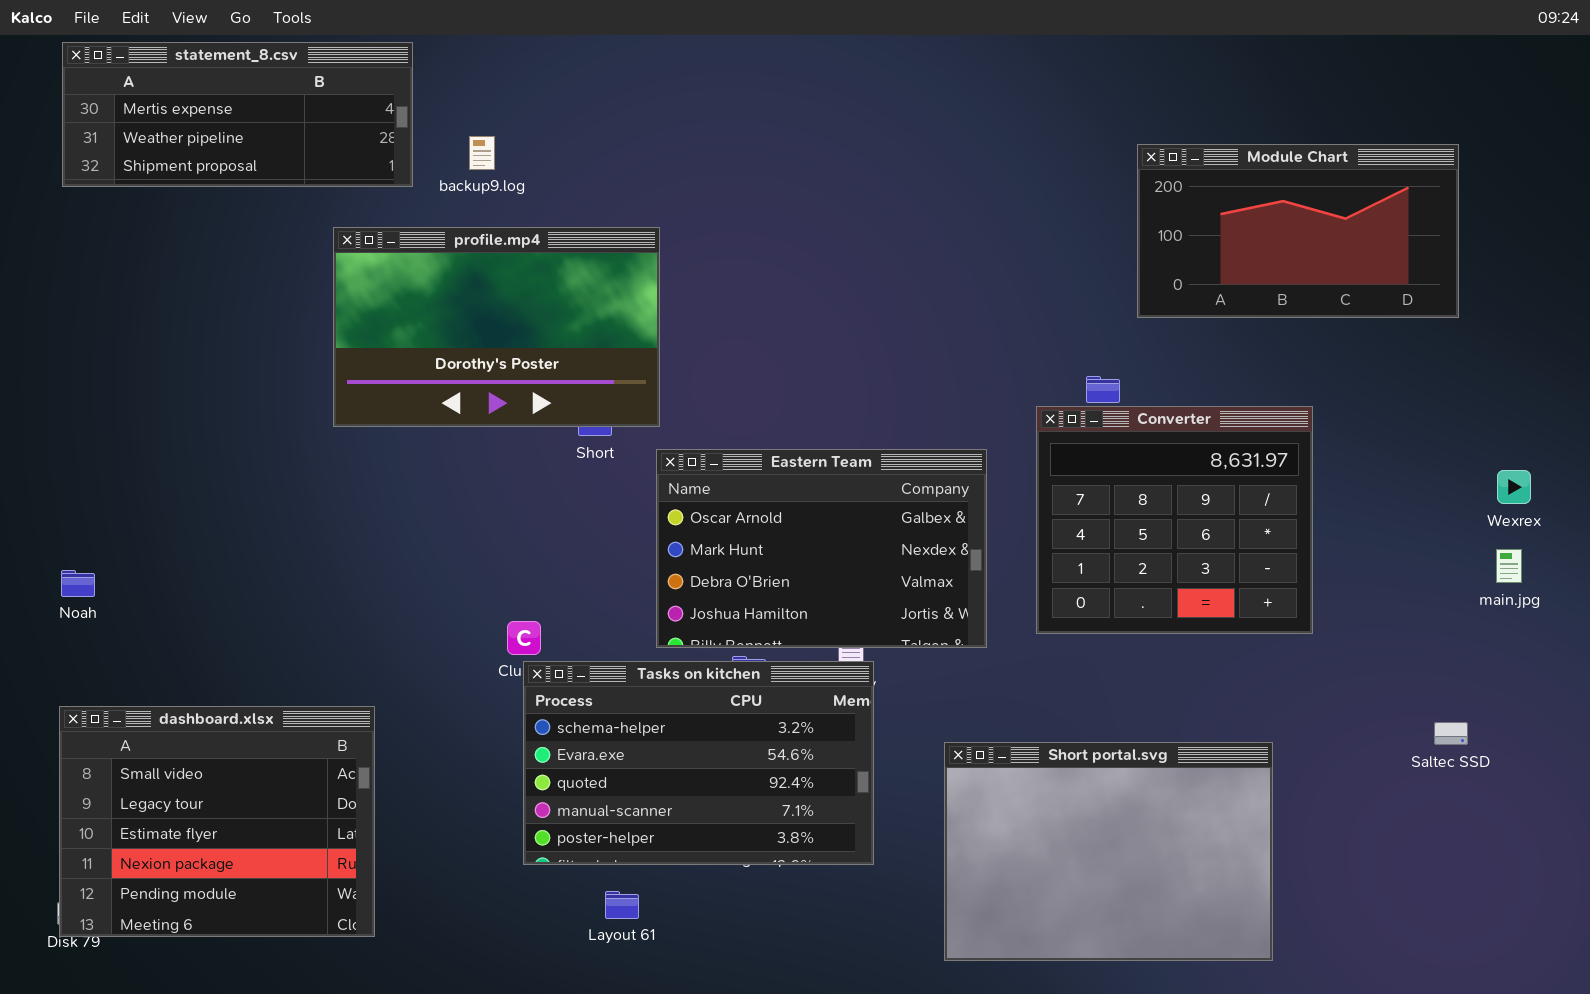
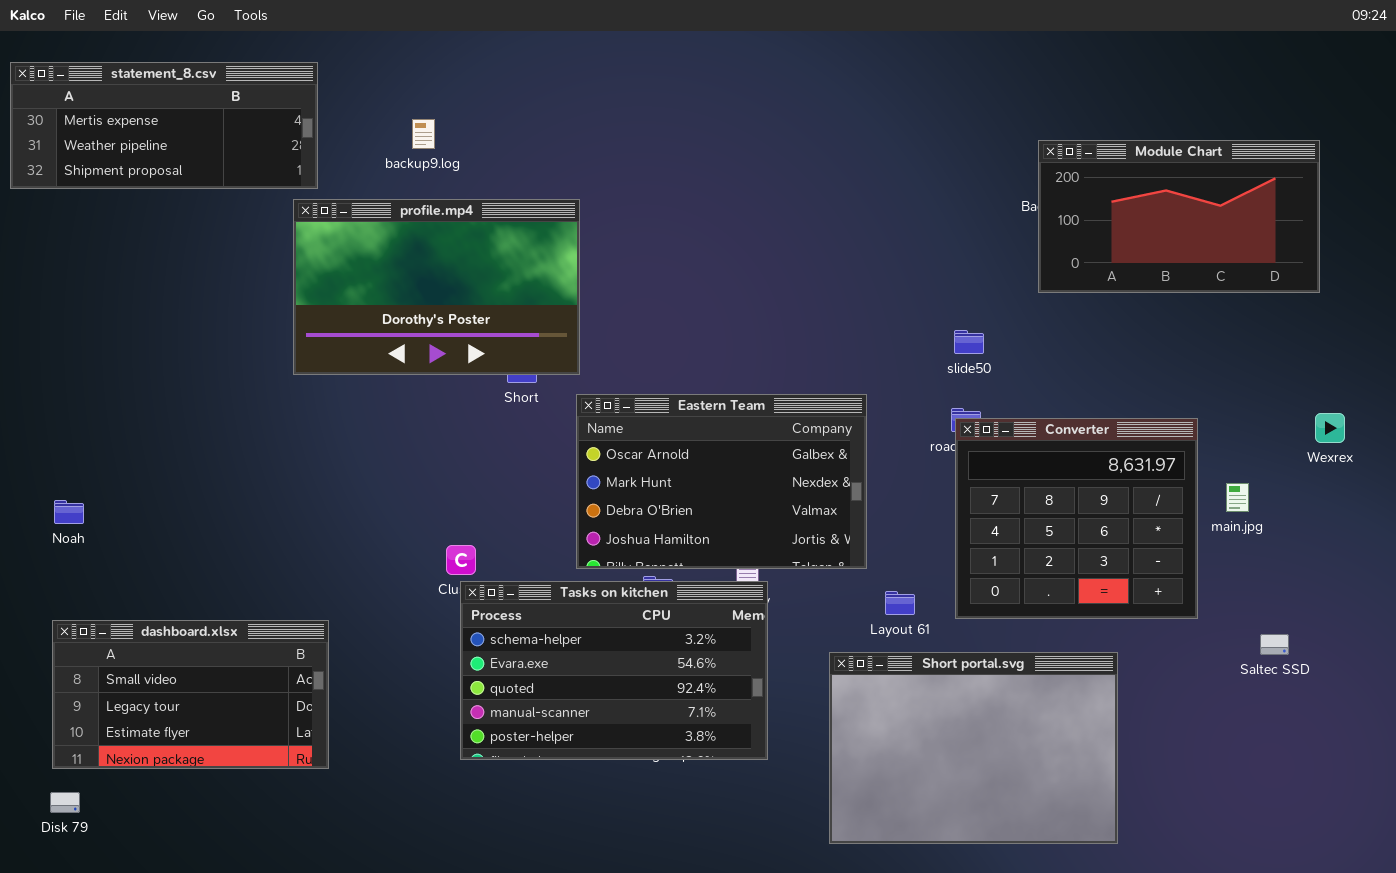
statement_8.csv: [62,42,413,187] -> [10,62,318,189], moved
Module Chart: [1137,144,1459,318] -> [1038,140,1320,293], moved
Converter: [1036,406,1313,634] -> [955,418,1198,619], moved
main.jpg: [1496,549,1522,583] -> [1226,483,1249,512], moved
dashboard.xlsx: [59,706,375,937] -> [52,620,329,769], resized
Layout 61: [605,891,639,919] -> [885,591,915,615], moved

